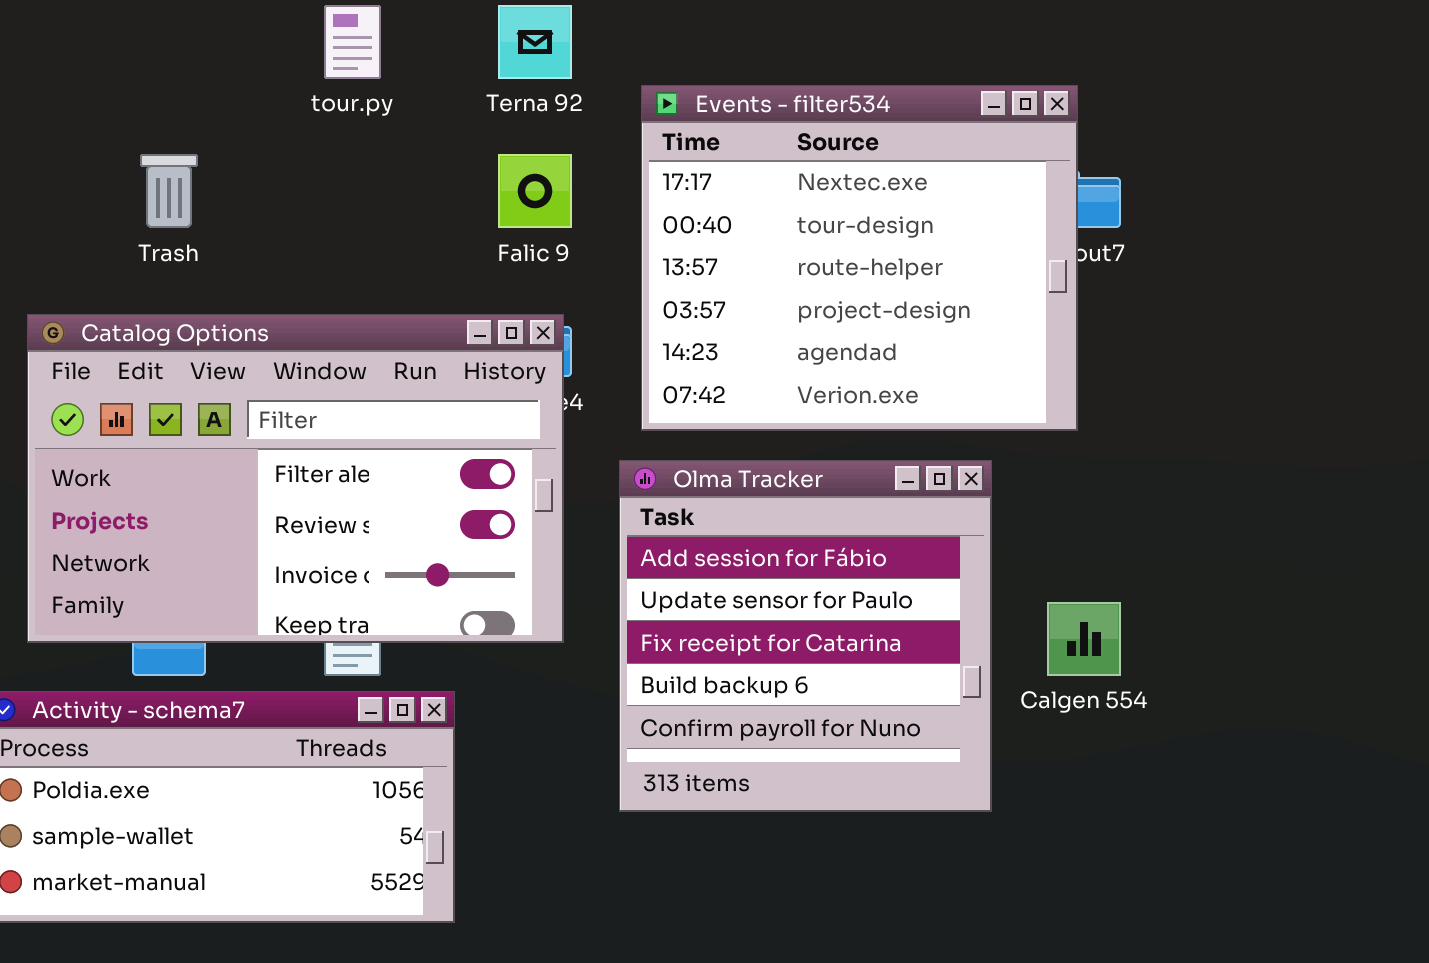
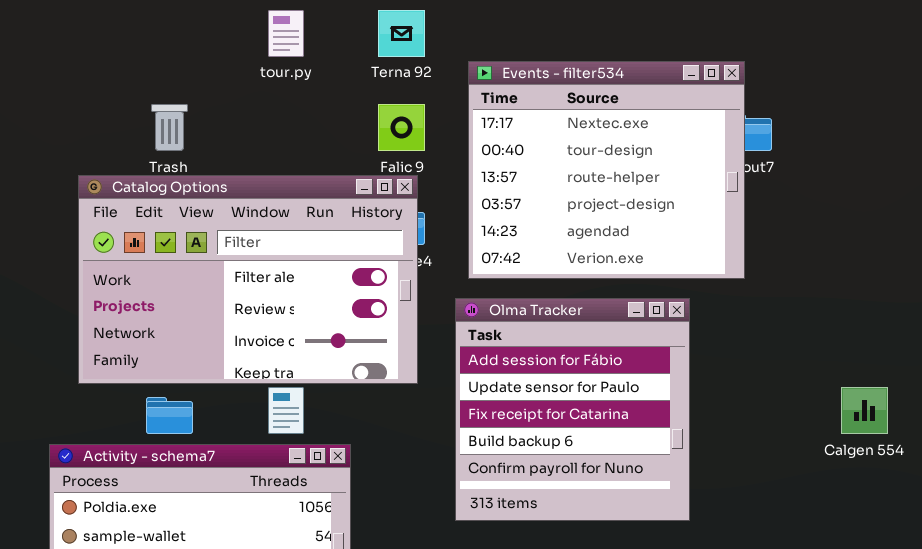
Catalog Options: [27,314,564,643] -> [78,175,418,384], moved
Calgen 554: [1047,602,1121,676] -> [841,387,888,434], moved

